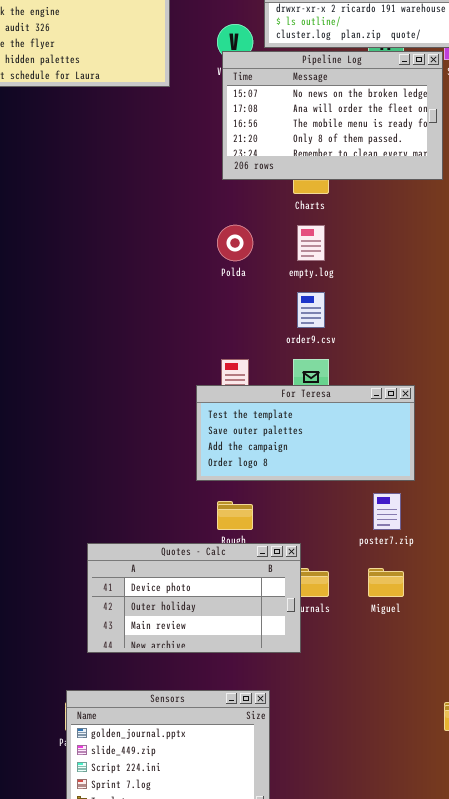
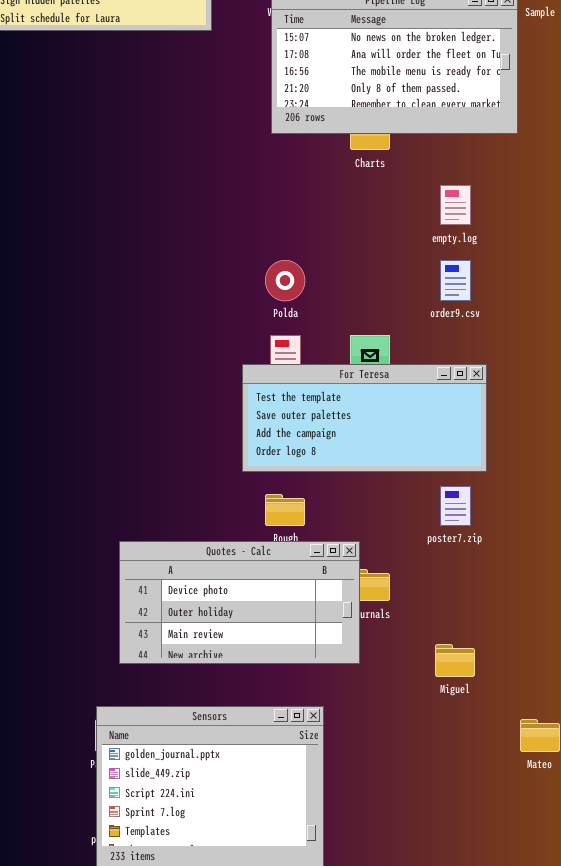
Polda: [217,225,253,261] -> [265,260,305,301], moved
empty.log: [297,225,325,261] -> [440,185,471,225], moved
order9.csv: [297,292,325,328] -> [440,260,471,301], moved
Miguel: [368,568,404,597] -> [435,644,475,677], moved

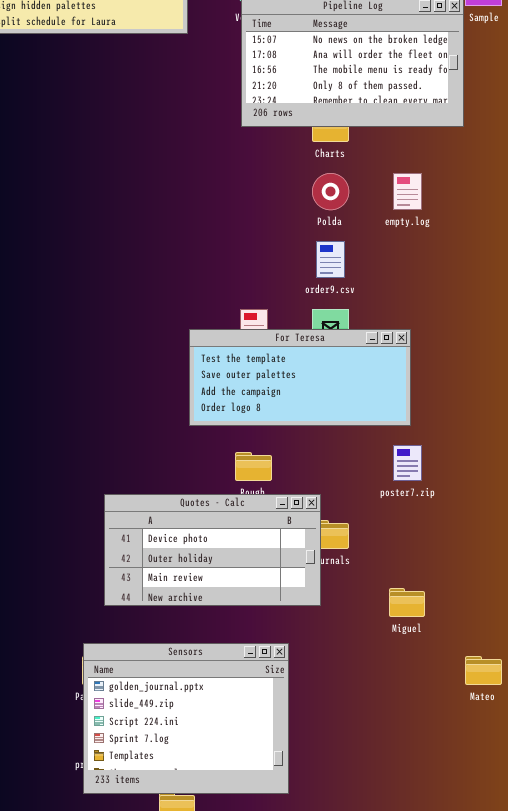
Polda: [265,260,305,301] -> [312,173,349,210], moved
order9.csv: [440,260,471,301] -> [316,241,345,278], moved
For Teresa: [242,364,487,472] -> [189,329,411,426], moved

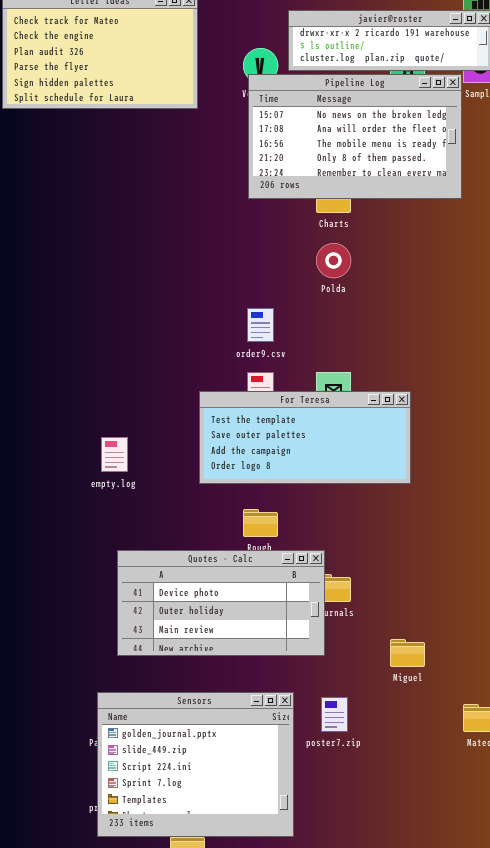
empty.log: [393,173,422,210] -> [101,437,128,472], moved
order9.csv: [316,241,345,278] -> [247,308,274,342], moved
poster7.zip: [393,445,422,481] -> [321,697,348,732], moved

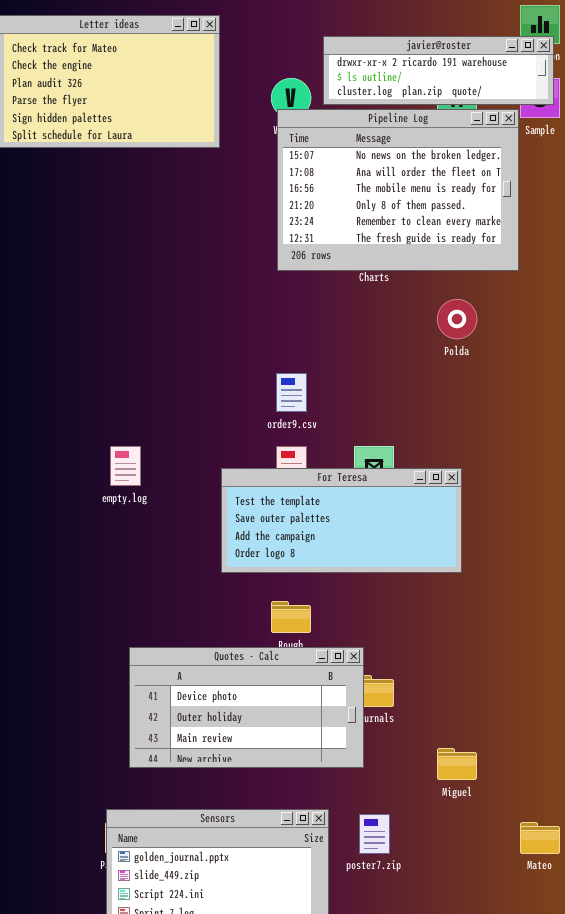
Pipeline Log: [248,74,462,199] -> [277,109,519,271], resized
Polda: [316,243,351,278] -> [437,299,477,339], moved
empty.log: [101,437,128,472] -> [110,446,141,486], moved

